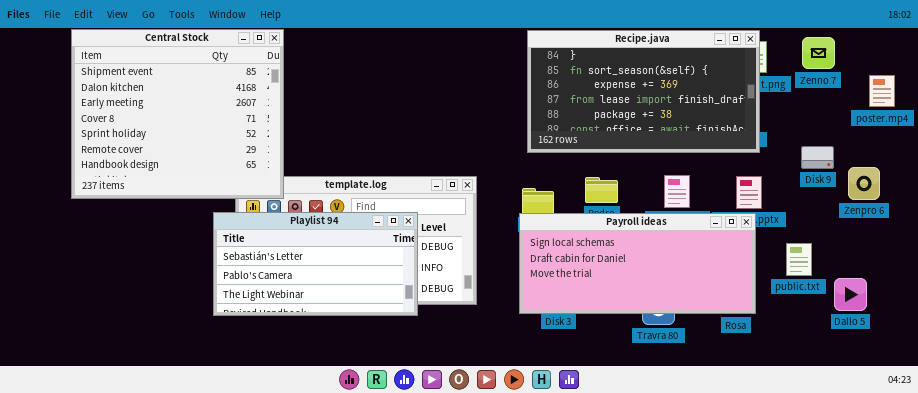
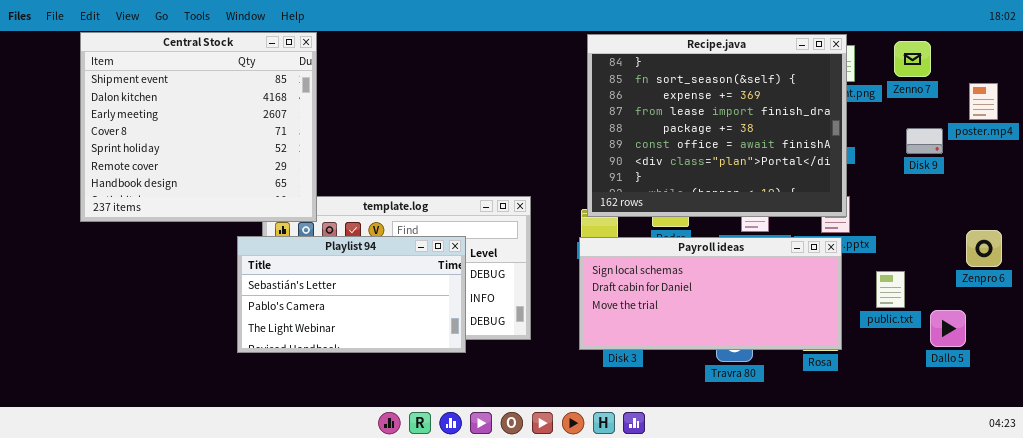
Recipe.java: [527,30,760,153] -> [587,34,847,217], resized
Disk 9: [801,146,834,169] -> [906,128,943,154], moved
Zenpro 6: [848,167,880,200] -> [966,230,1002,267], moved

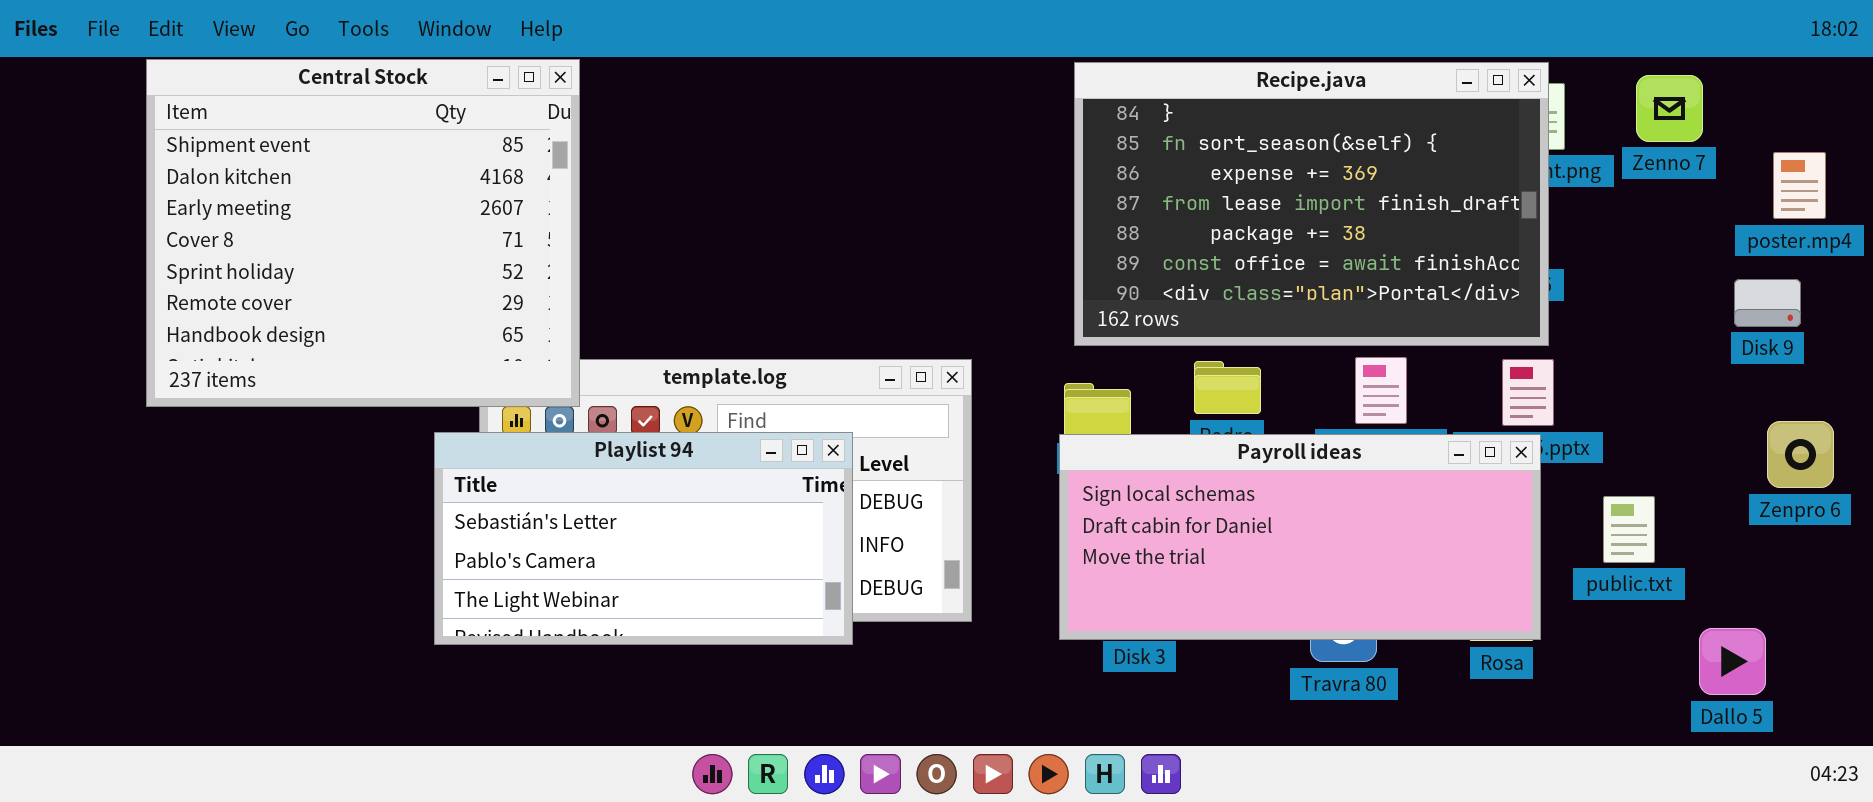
Recipe.java: [587,34,847,217] -> [1074,62,1549,346], resized
Disk 9: [906,128,943,154] -> [1734,279,1801,327], moved
Dallo 5: [930,310,966,347] -> [1699,628,1766,695], moved

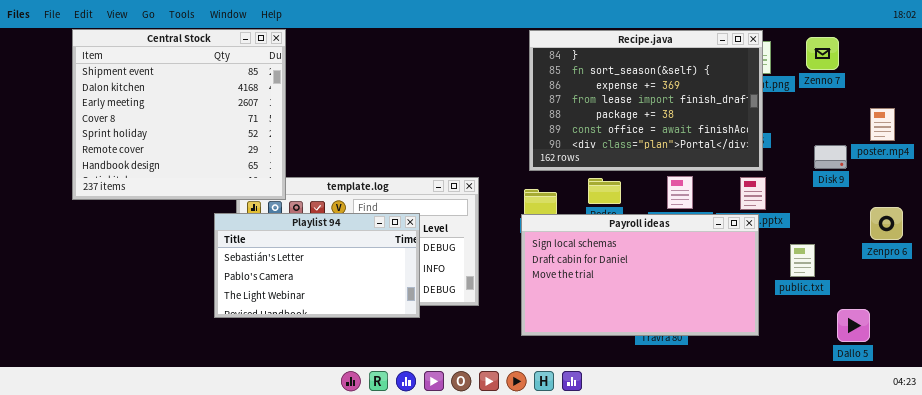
poster.mp4: [1773,152,1826,219] -> [870,108,895,141], moved
Disk 9: [1734,279,1801,327] -> [814,145,847,169], moved
Payroll ideas: [1059,434,1541,640] -> [521,214,759,336], resized

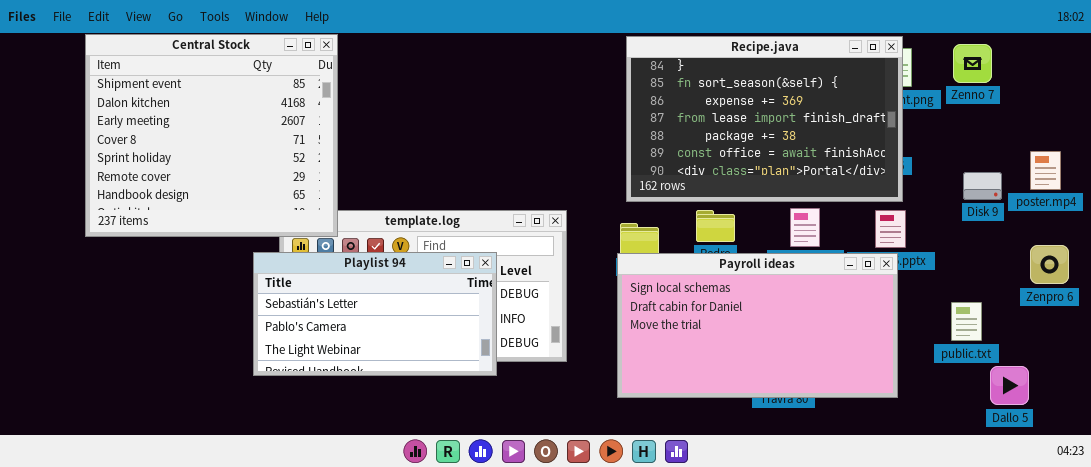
poster.mp4: [870,108,895,141] -> [1030,151,1061,190], moved
public.txt: [790,244,815,277] -> [951,302,982,341], moved

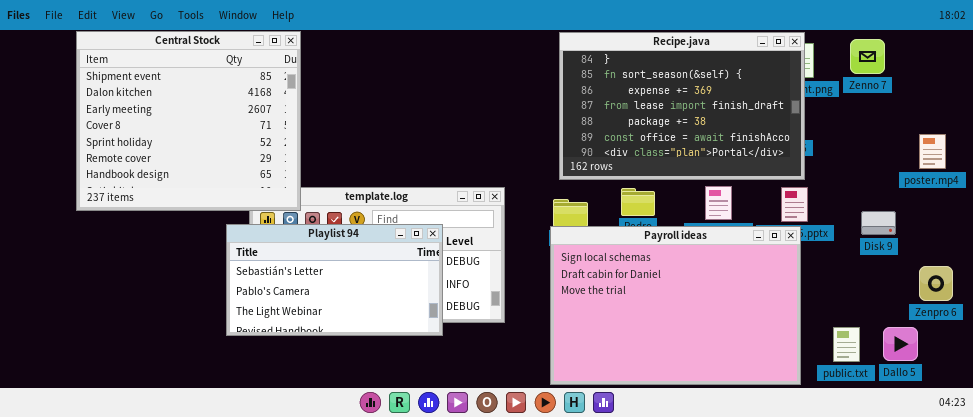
Disk 9: [963,172,1002,200] -> [861,211,896,235], moved
Zenpro 6: [1030,245,1069,284] -> [919,266,953,301], moved
Payroll ideas: [617,253,898,398] -> [550,226,801,385], resized
public.txt: [951,302,982,341] -> [833,327,860,362], moved

